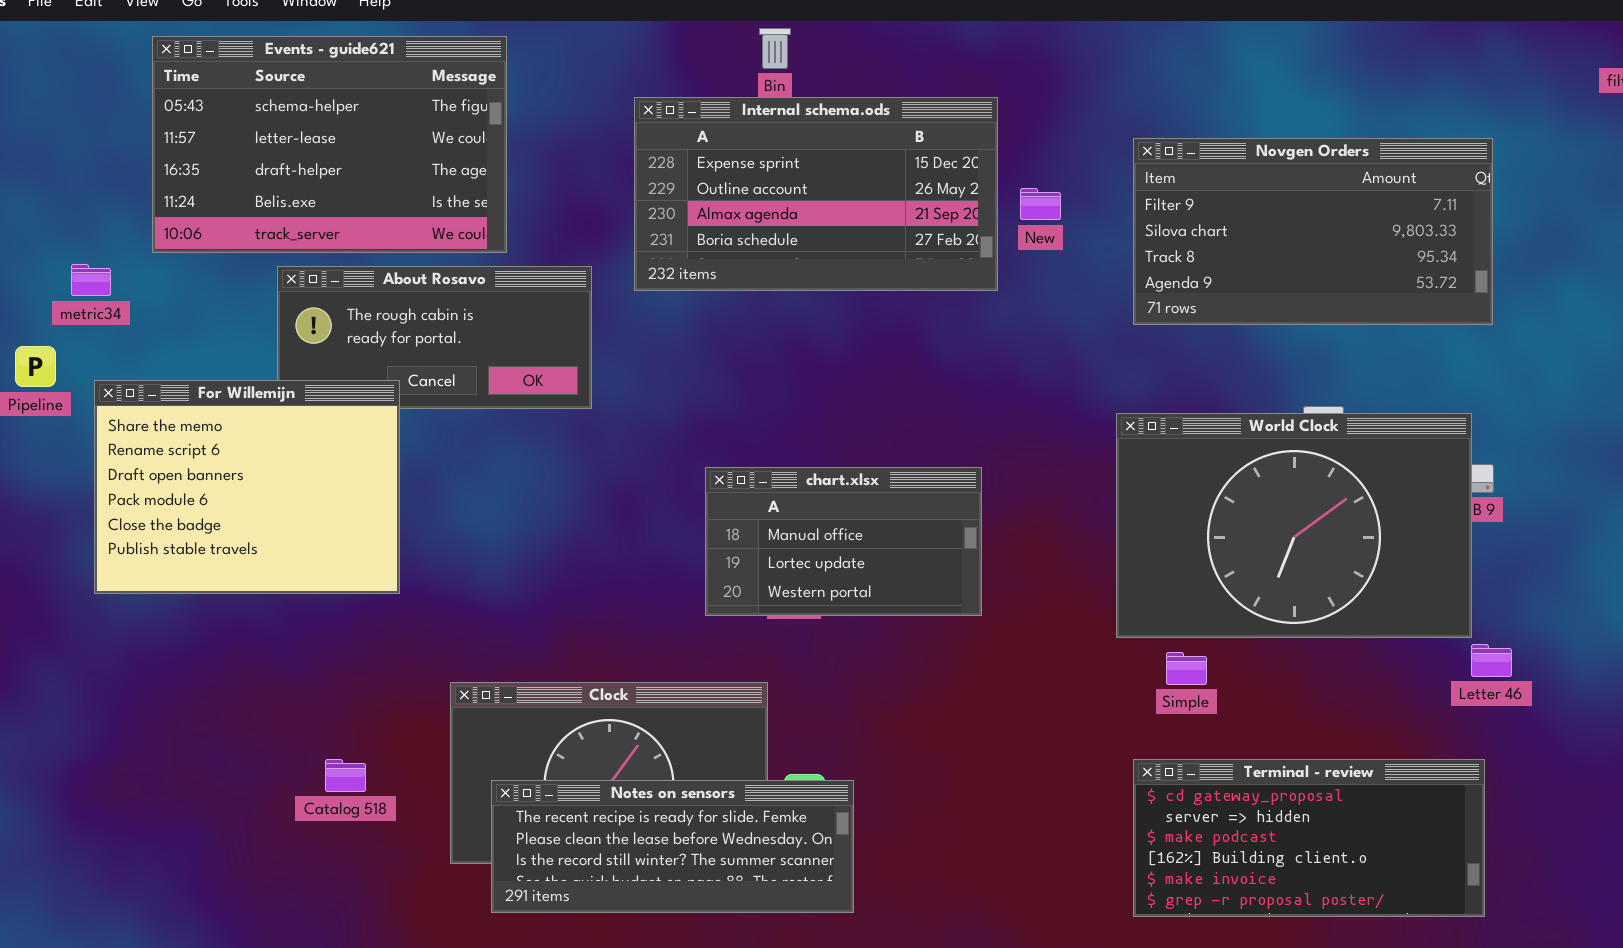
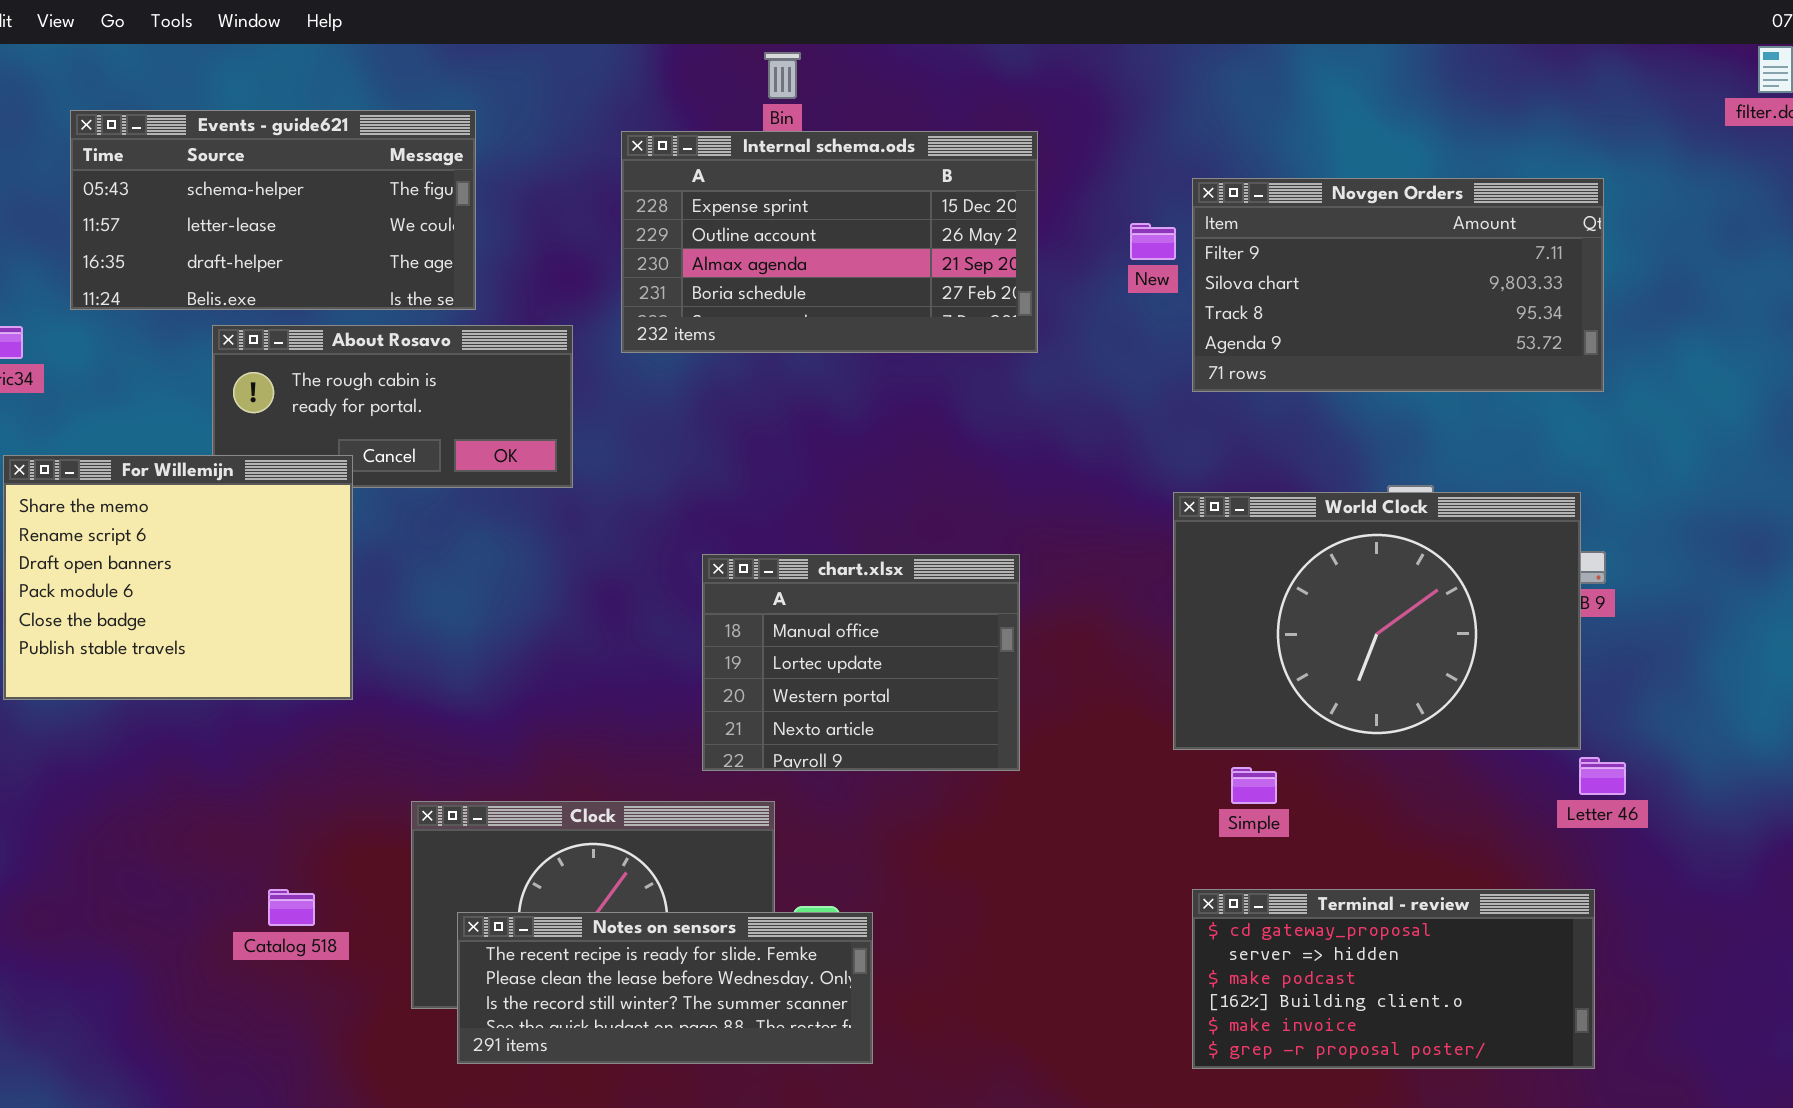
Events - guide621: [152,36,507,253] -> [70,110,476,310], resized
New: [1020,188,1061,220] -> [1130,223,1176,260], moved
chart.xlsx: [705,467,982,616] -> [702,554,1020,771], resized

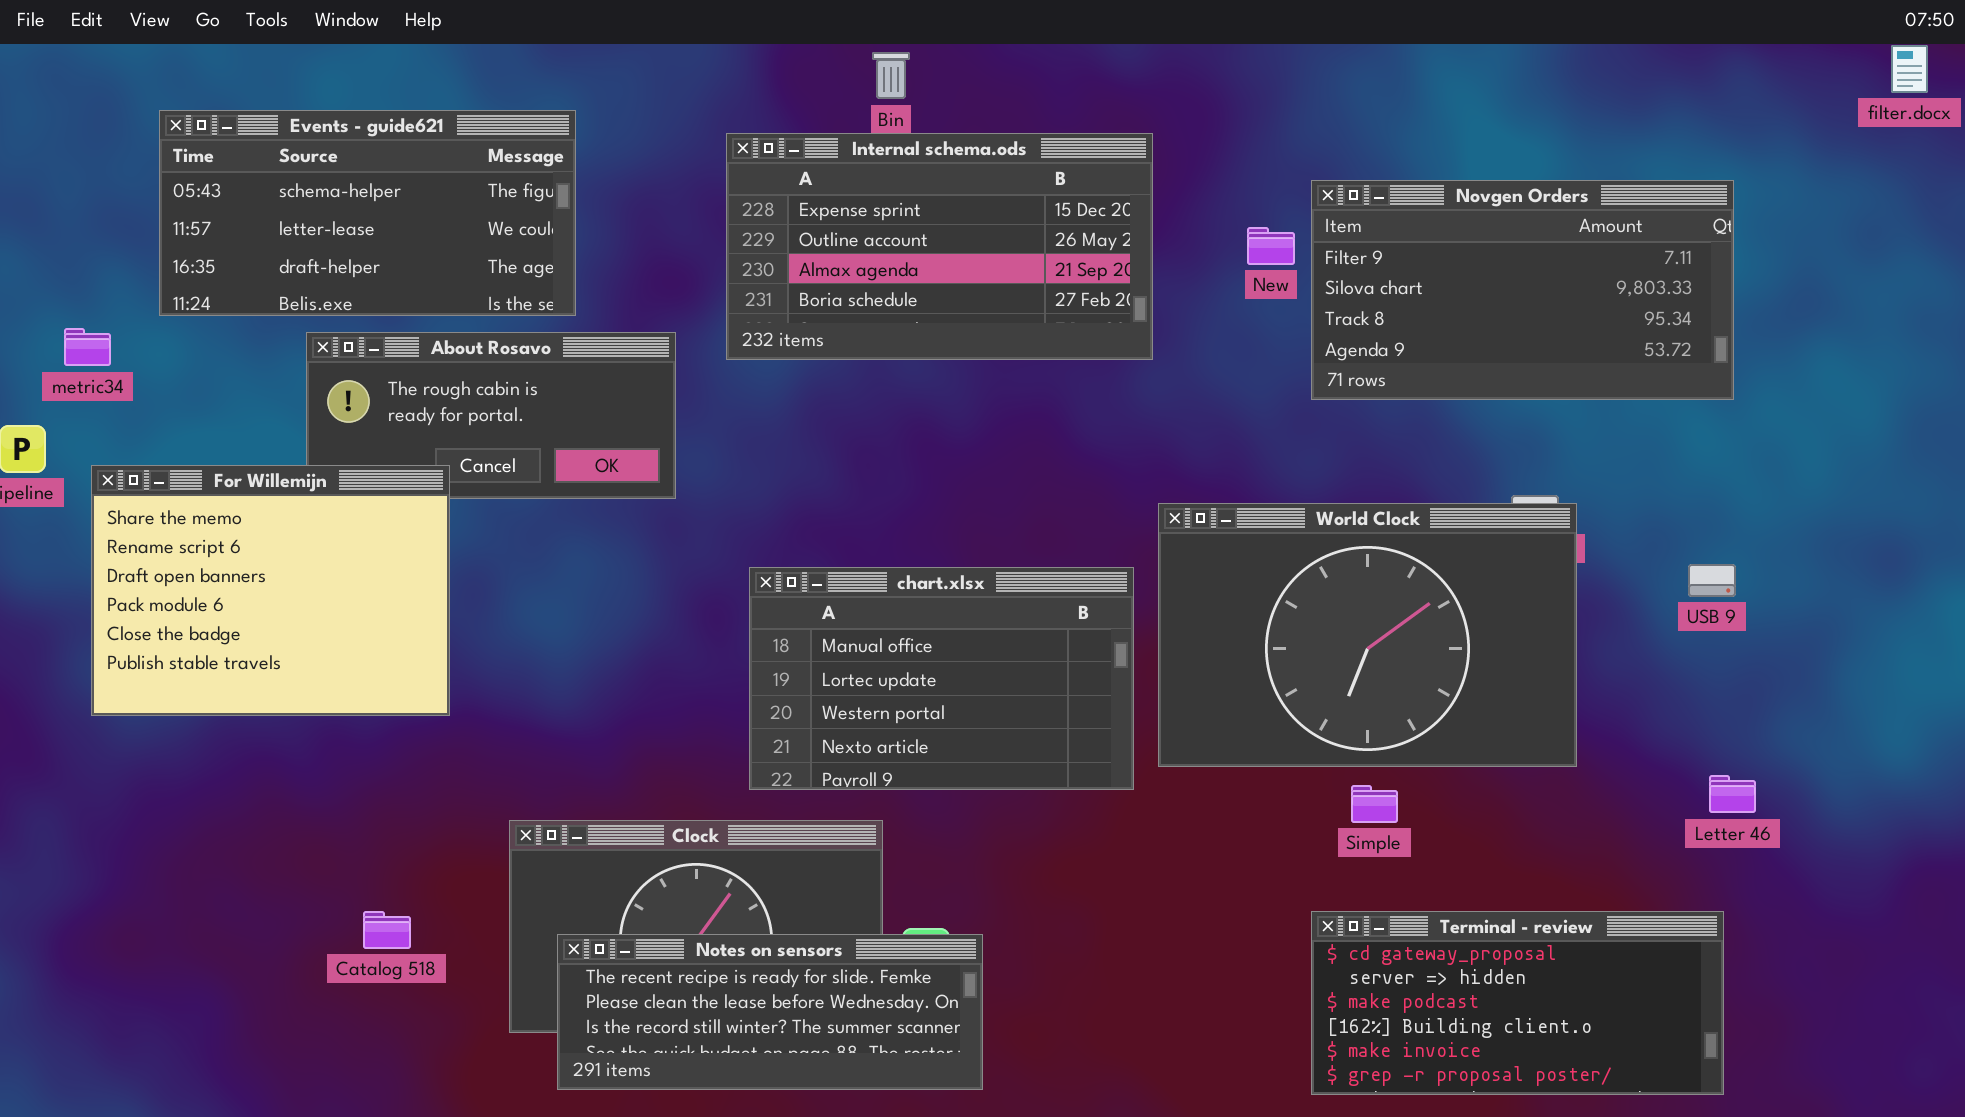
World Clock: [1173,492,1581,750] -> [1158,503,1577,767], moved
chart.xlsx: [702,554,1020,771] -> [749,567,1134,790], resized

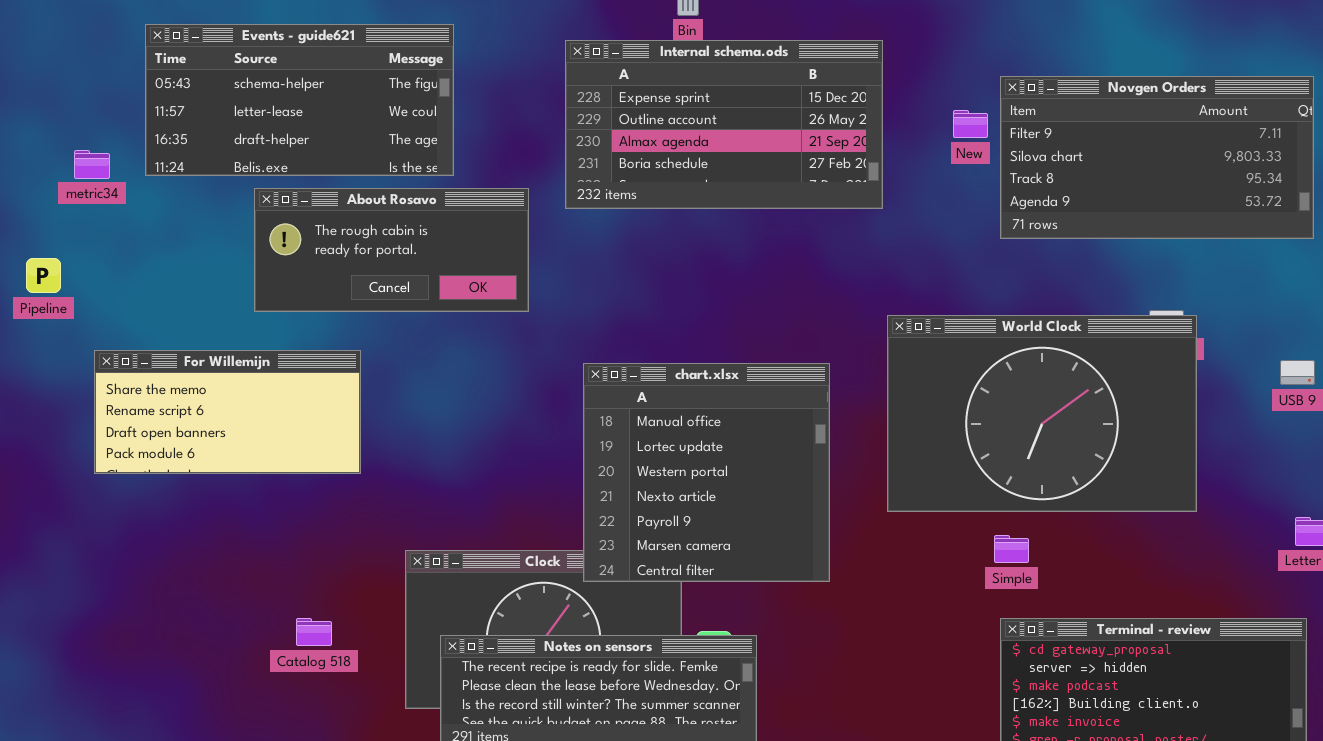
metric34: [64,328,111,366] -> [74,150,110,179], moved
For Willemijn: [91,465,450,716] -> [94,350,361,474], resized
chart.xlsx: [749,567,1134,790] -> [583,363,830,582], resized
Simple: [1351,785,1398,823] -> [994,535,1029,563], moved

